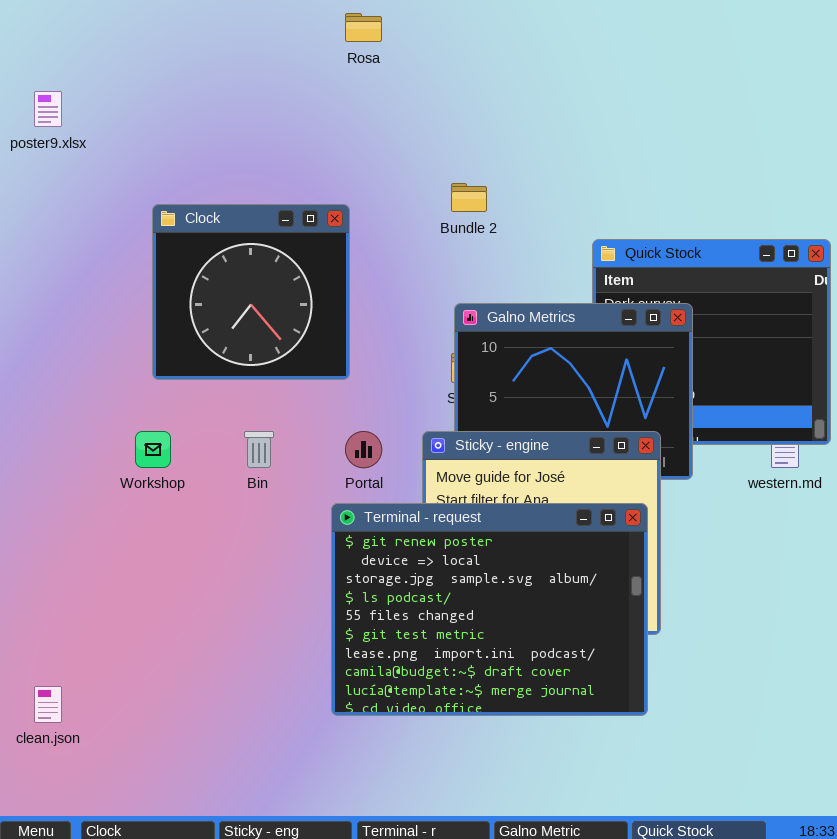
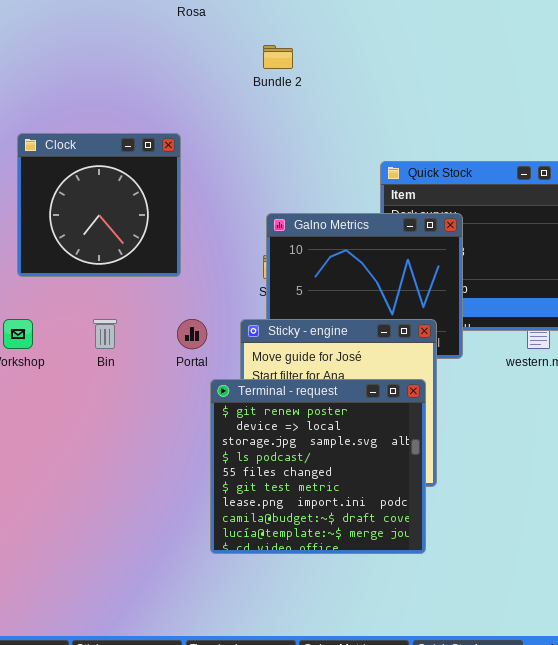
Bundle 2: [451,183,487,212] -> [263,45,293,69], moved
Terminal - request: [331,503,648,716] -> [210,379,426,554], resized

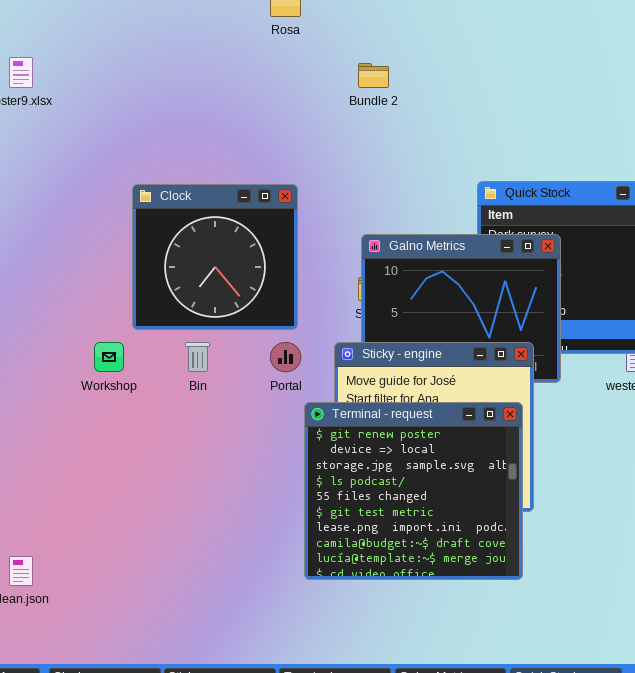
Clock: [17,133,181,277] -> [132,184,298,330], moved

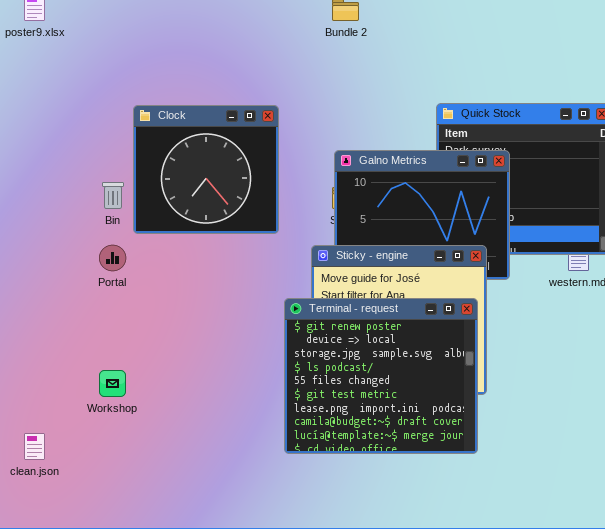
Workshop: [94,342,124,372] -> [99,370,126,397], moved
Bin: [185,342,210,372] -> [102,182,124,209], moved
Portal: [270,342,301,372] -> [99,245,126,271], moved

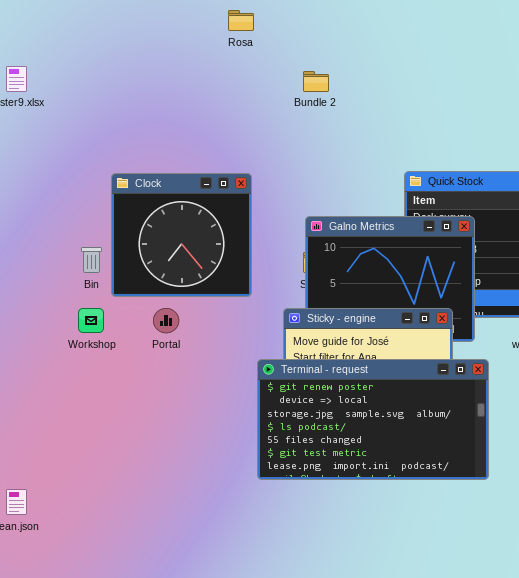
Portal: [99,245,126,271] -> [153,308,179,333], moved
Terminal - request: [284,298,478,454] -> [257,359,489,480], resized
Workshop: [99,370,126,397] -> [78,308,104,333], moved

